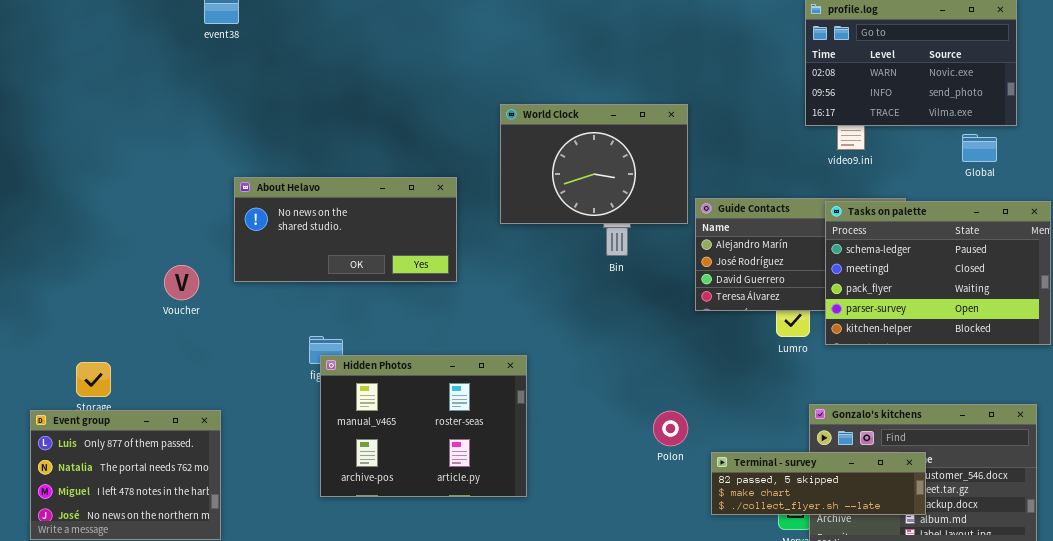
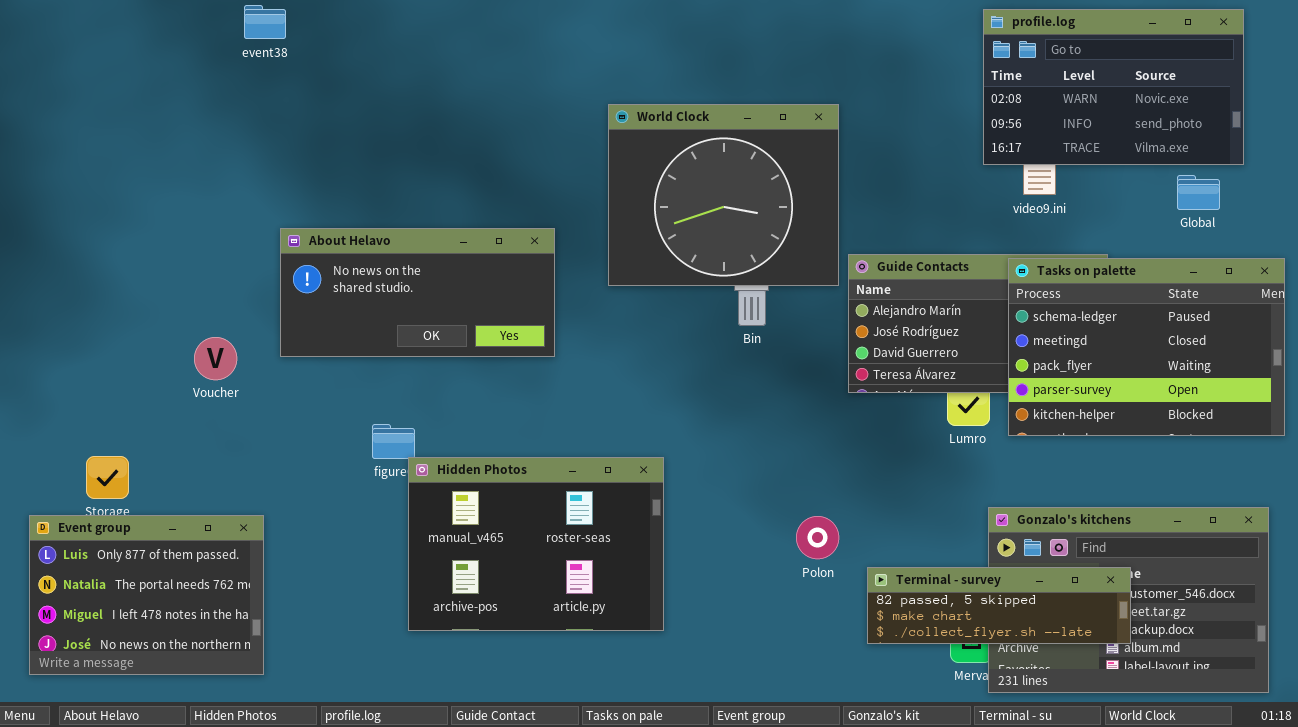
World Clock: [500,104,688,224] -> [608,104,839,286], resized
Hidden Photos: [320,355,527,497] -> [408,457,664,631], moved

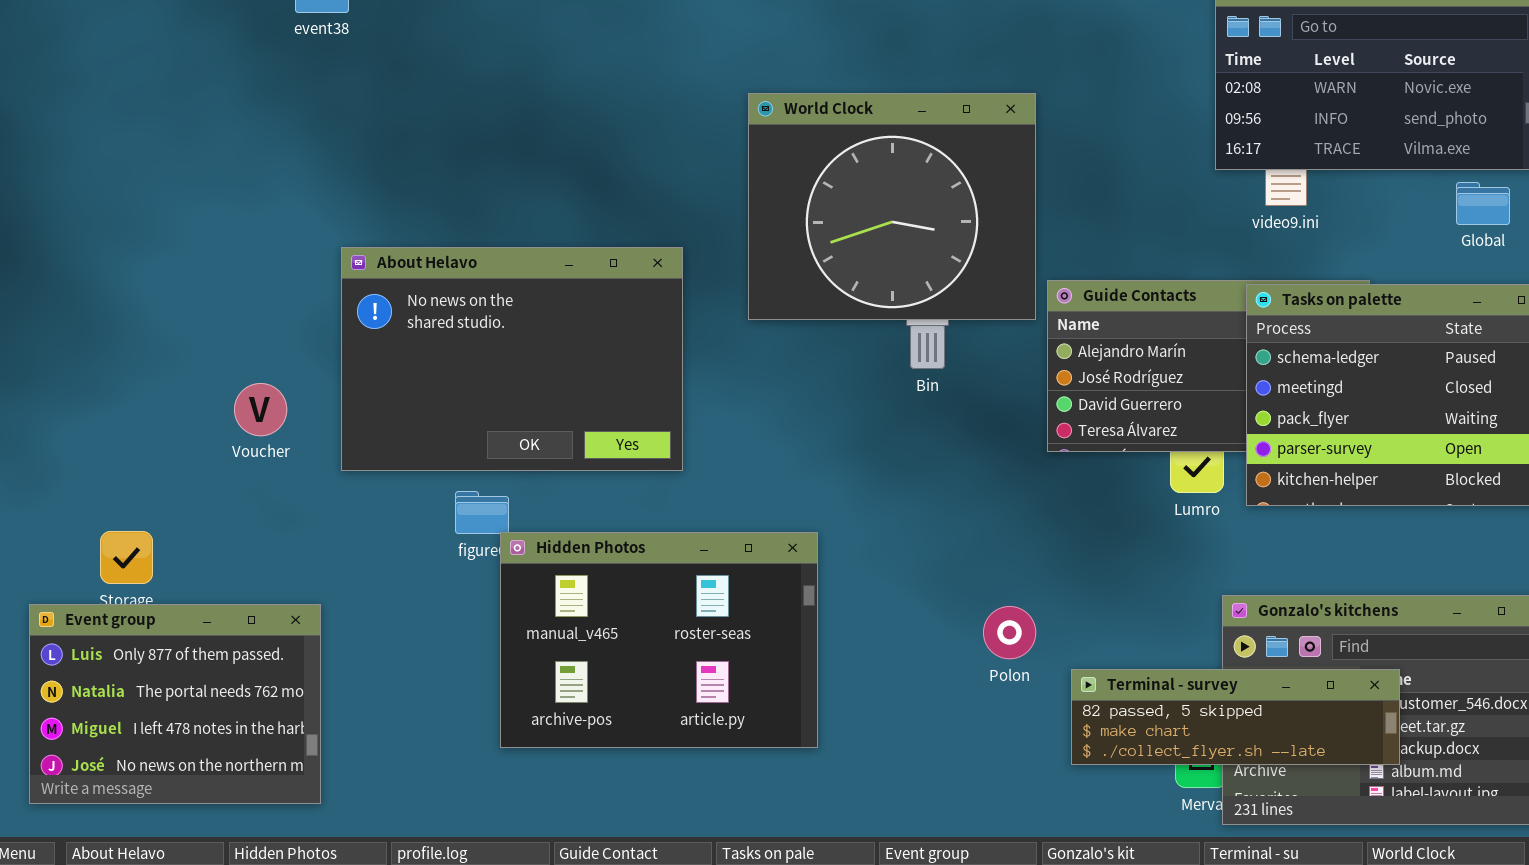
About Helavo: [280,228,555,357] -> [341,247,683,471], resized

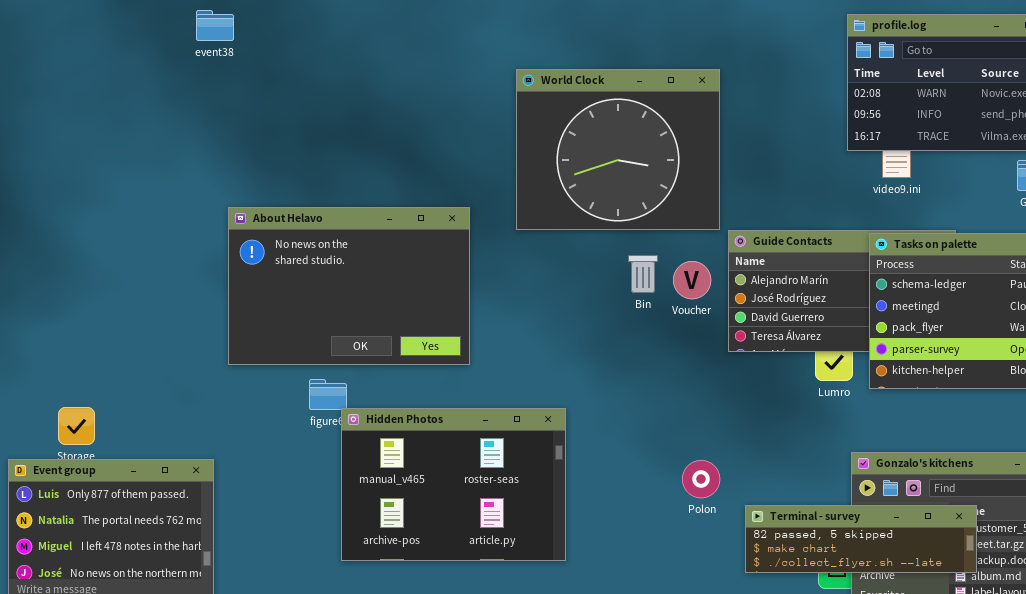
World Clock: [748,93,1036,320] -> [516,69,720,230], moved
Voucher: [234,383,287,436] -> [673,261,711,299], moved

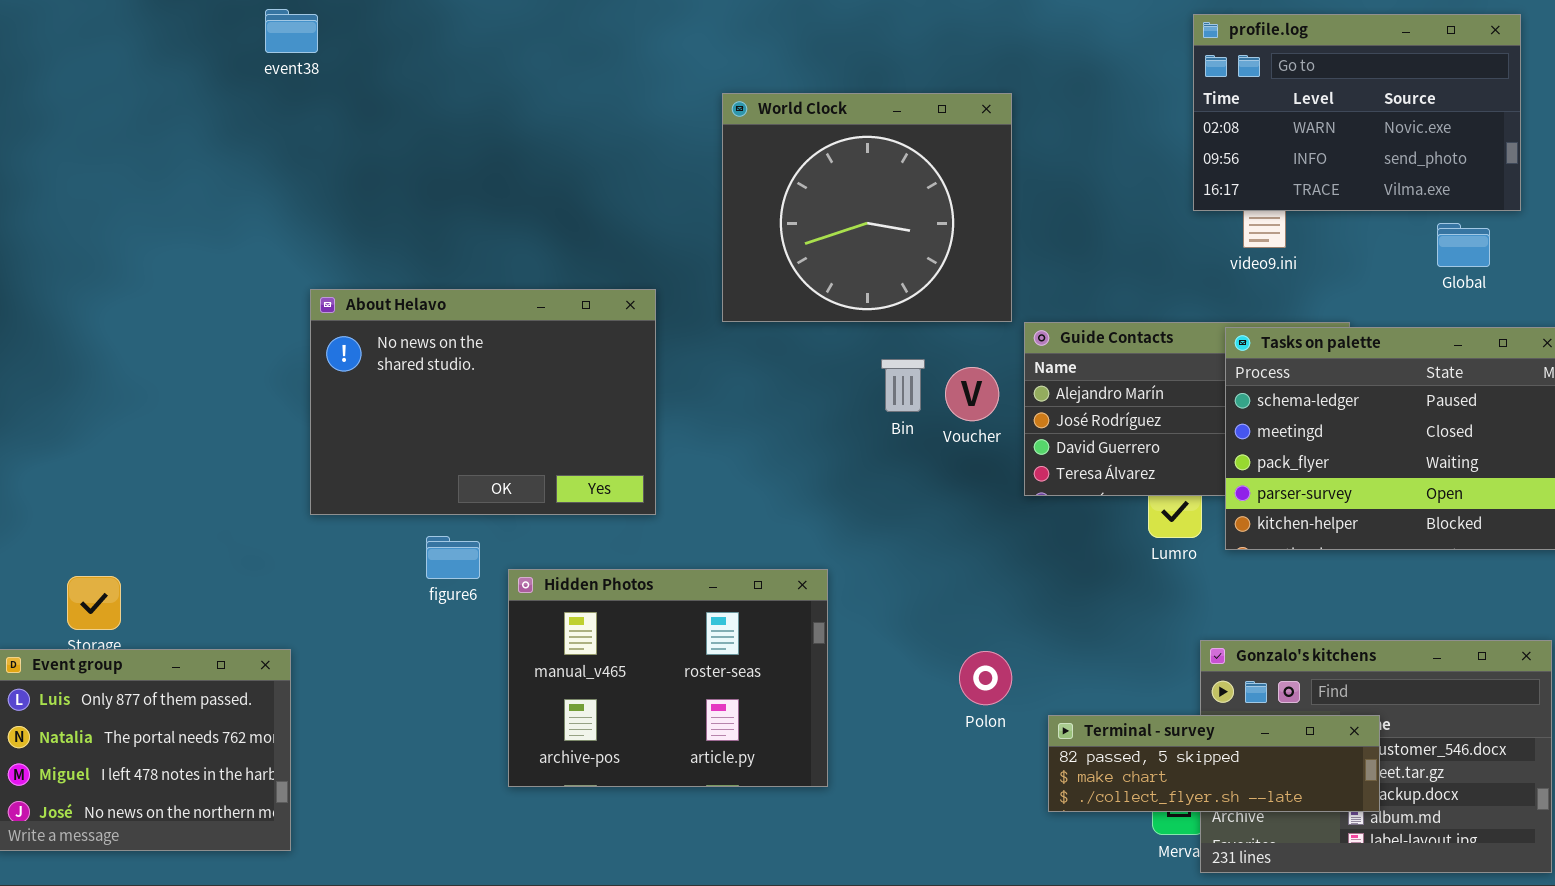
Hidden Photos: [341,408,566,561] -> [508,569,828,787], moved

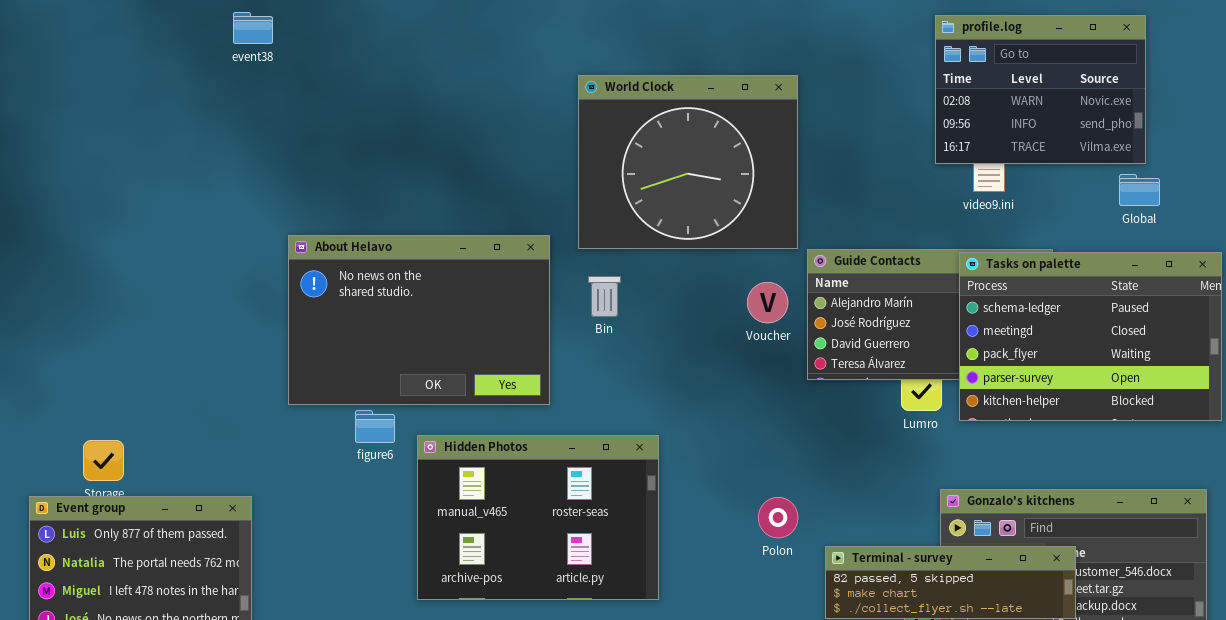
profile.log: [1193,14,1521,211] -> [935,15,1146,164], resized
About Helavo: [310,289,656,515] -> [288,235,550,405], moved
Bin: [881,359,925,412] -> [588,276,621,317], moved

